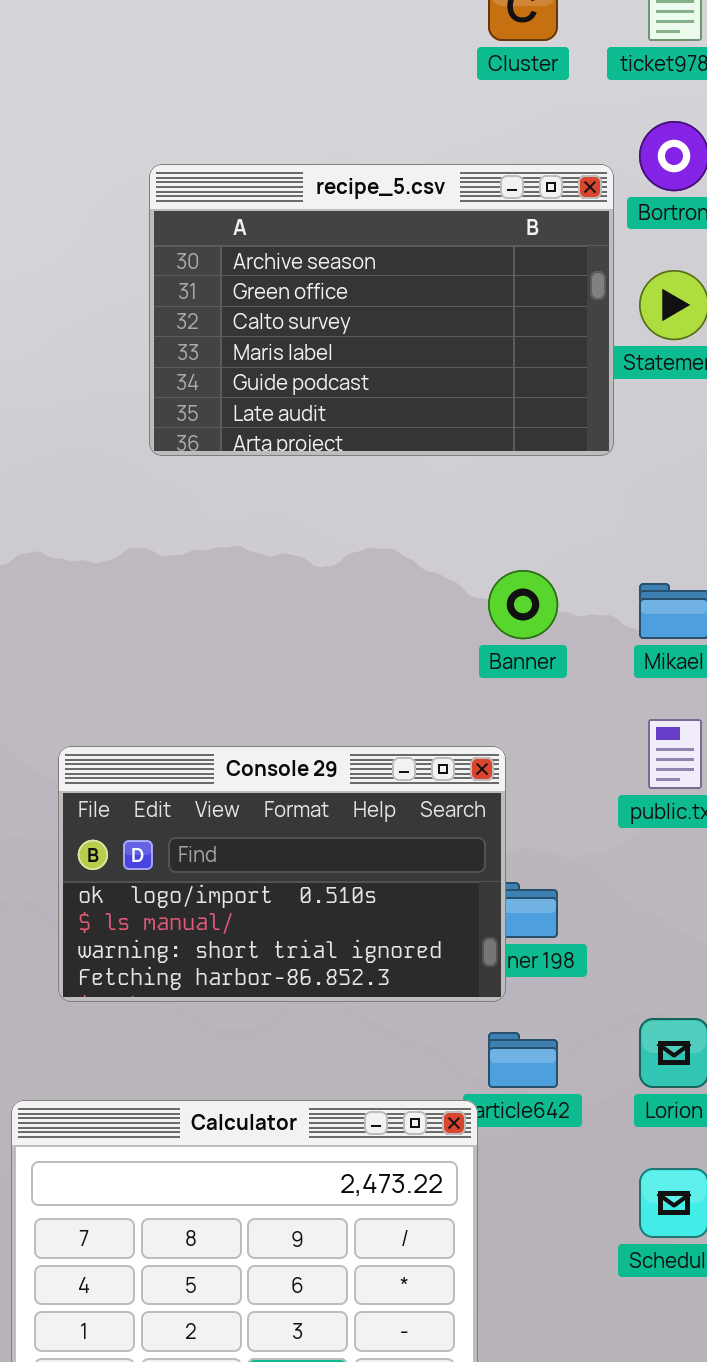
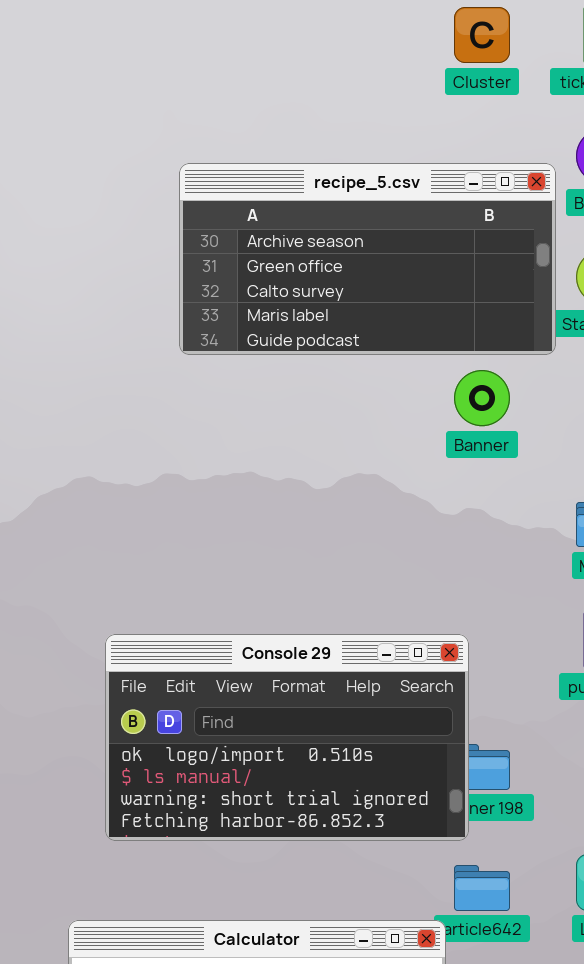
recipe_5.csv: [149,164,614,456] -> [179,163,556,355], resized
Banner: [488,570,558,639] -> [454,370,510,426], moved

